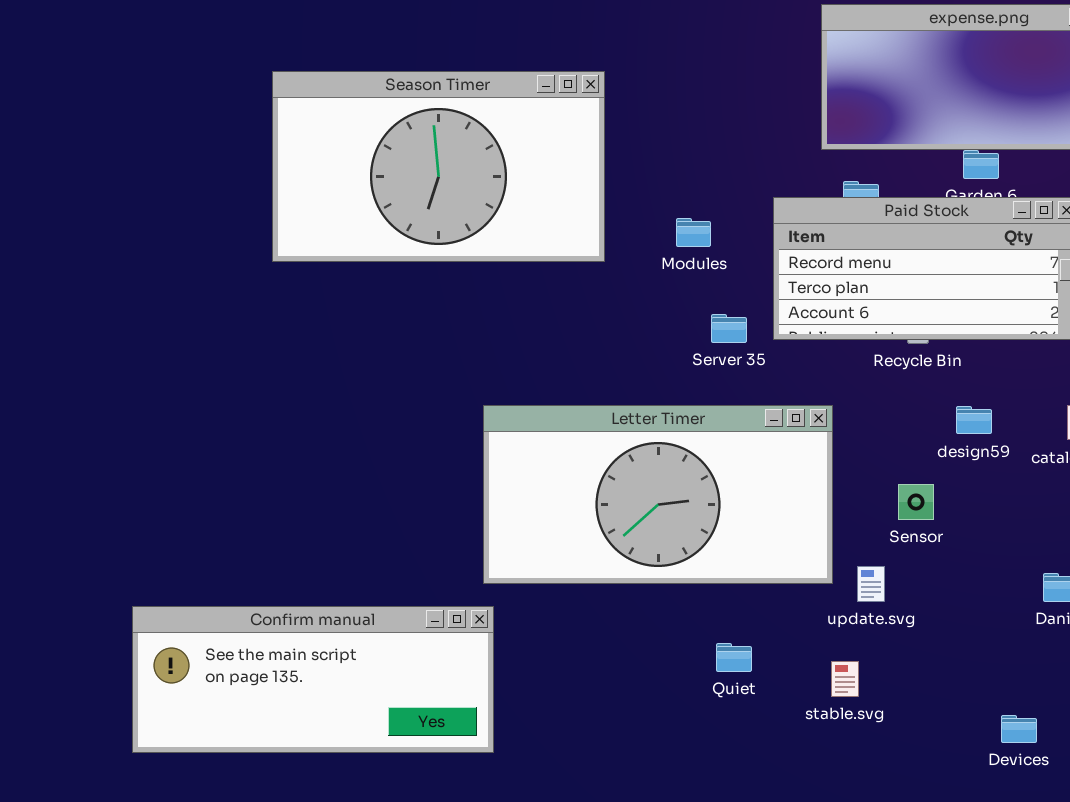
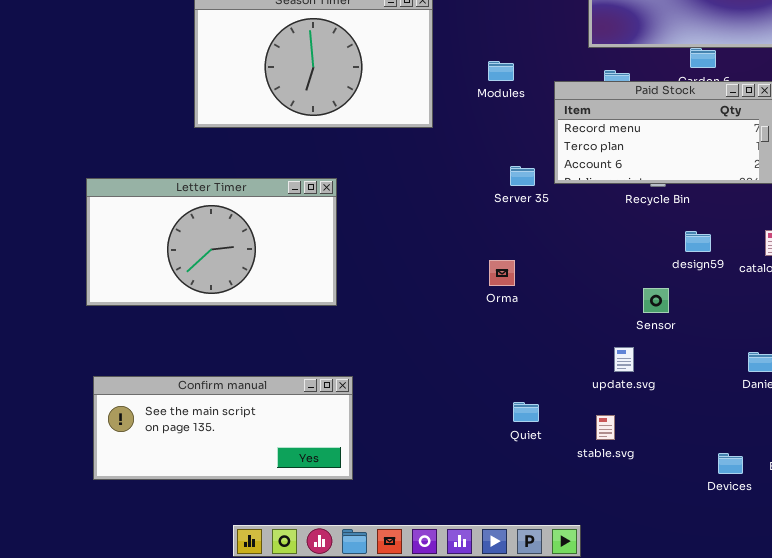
Modules: [676,218,711,247] -> [488,61,514,81], moved
Letter Timer: [483,405,833,584] -> [86,178,337,306], moved

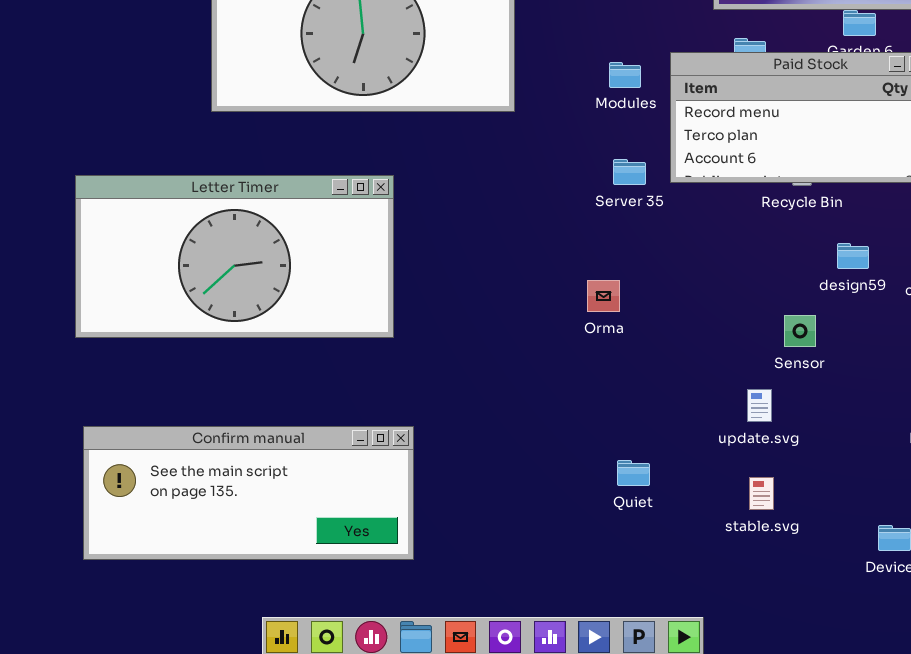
Modules: [488,61,514,81] -> [609,62,641,88], moved
stable.svg: [596,415,615,440] -> [749,477,774,510], moved

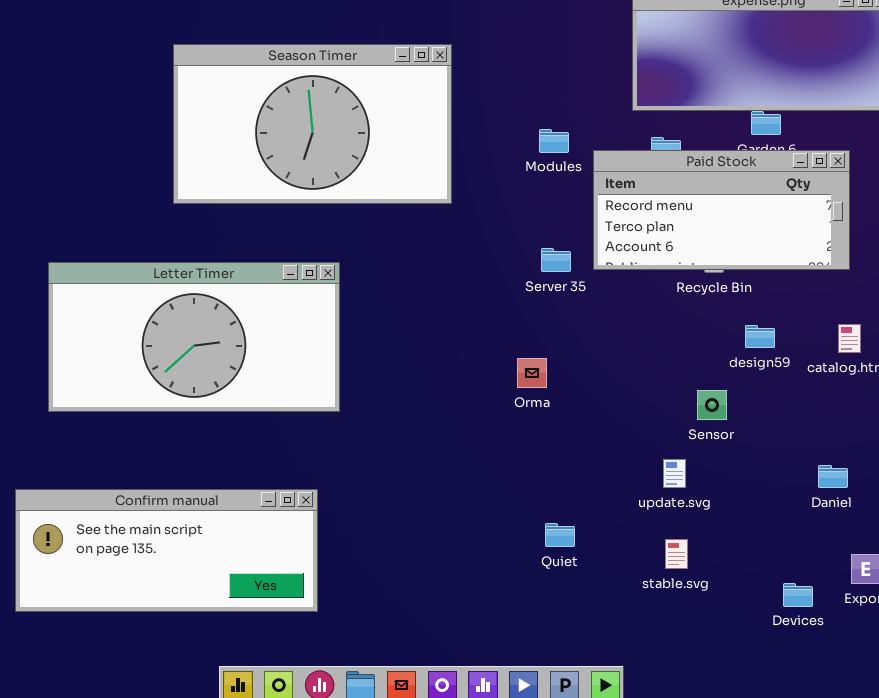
Modules: [609,62,641,88] -> [539,129,569,153], moved
Confirm manual: [83,426,414,560] -> [15,489,318,612], moved

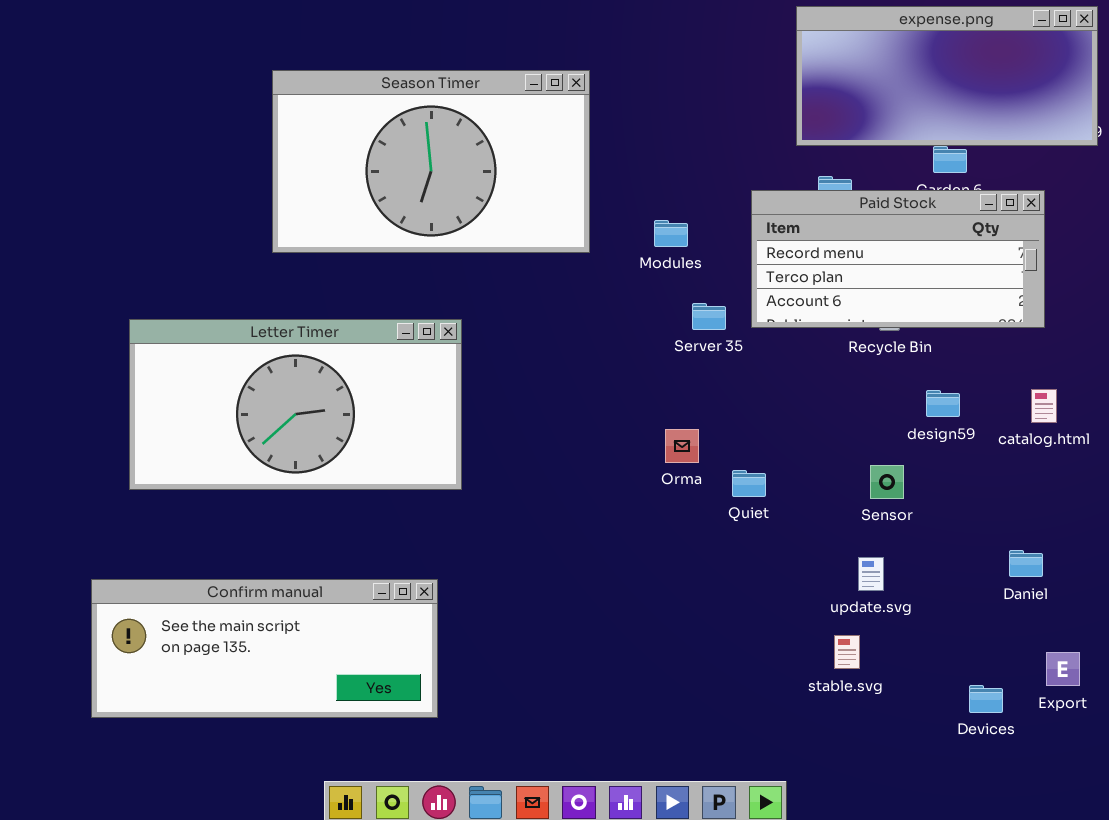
Modules: [539,129,569,153] -> [654,220,688,247], moved
update.svg: [663,459,686,488] -> [858,557,884,591], moved
Quiet: [545,523,575,547] -> [732,470,766,497], moved

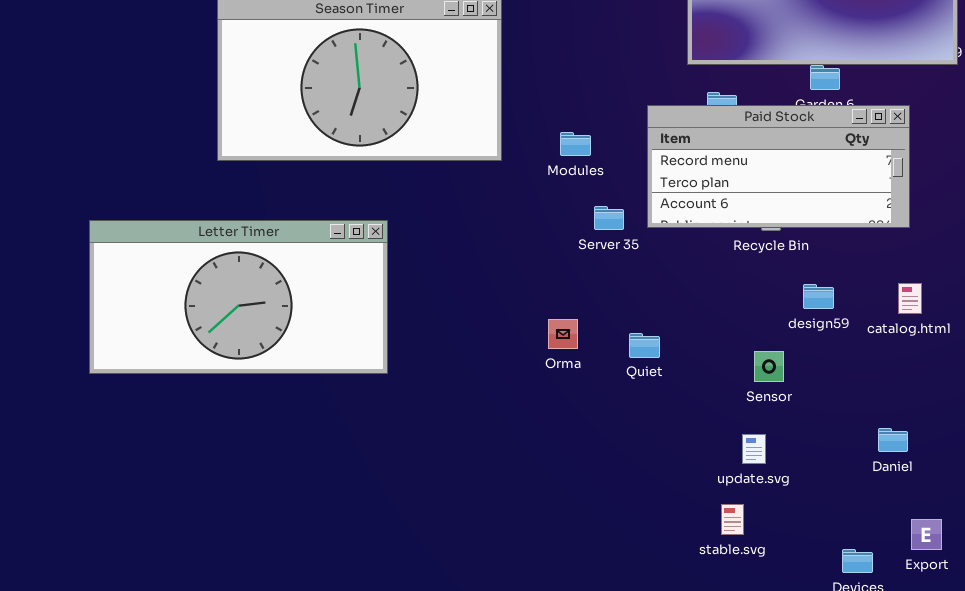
Orma: [665,429,699,463] -> [548,319,578,349], moved
Quiet: [732,470,766,497] -> [629,333,660,358], moved
Confirm manual: [91,579,438,718] -> none, closed

